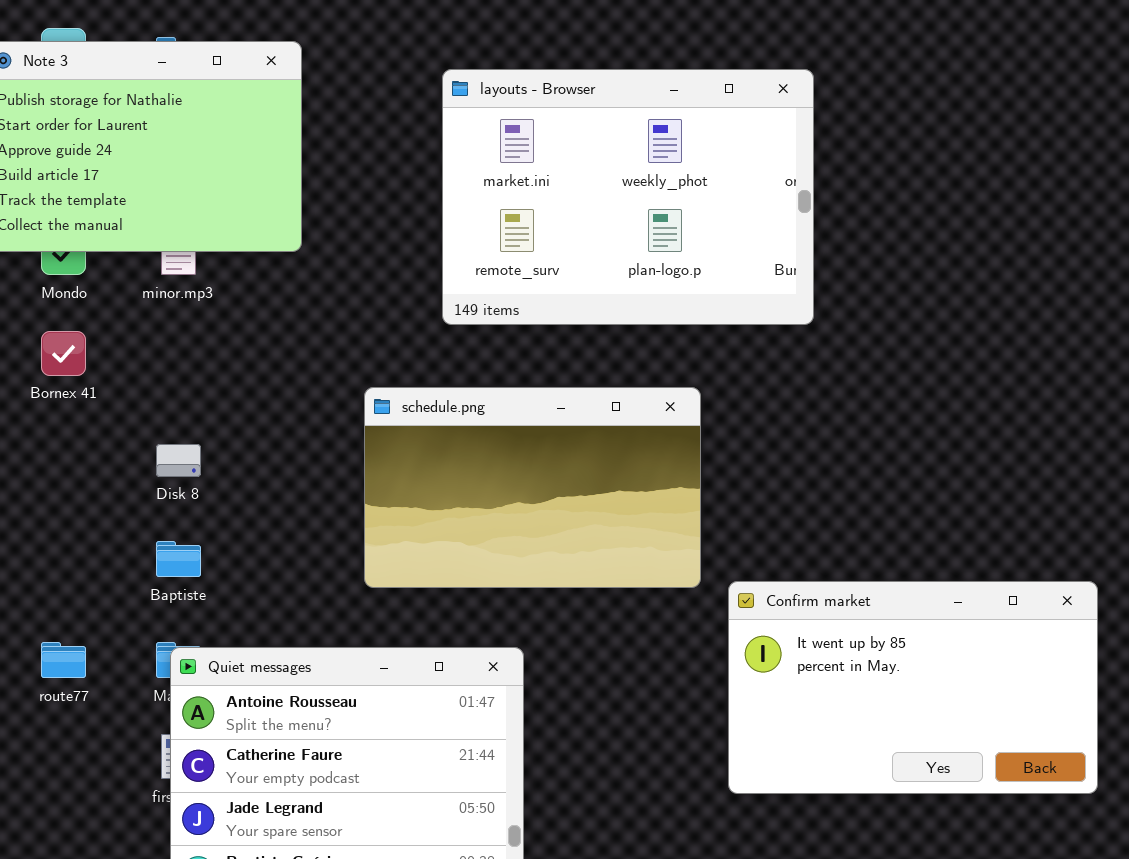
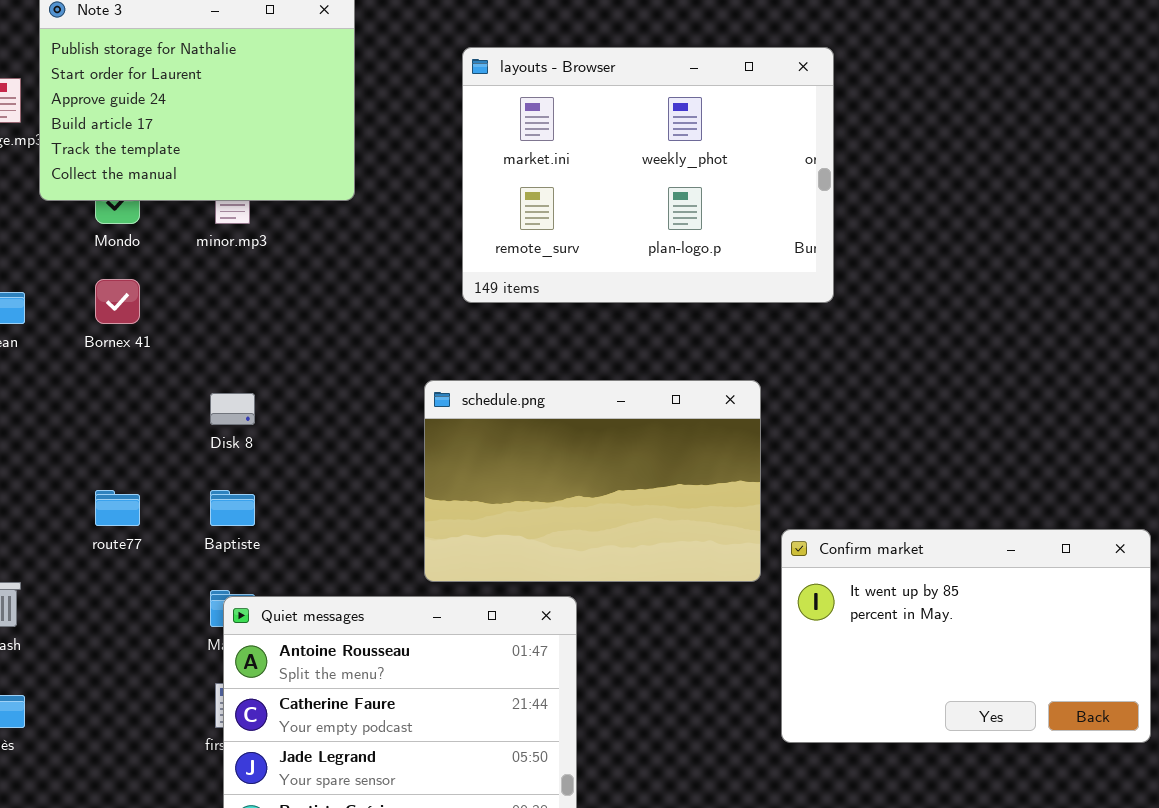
layouts - Browser: [442,69,814,325] -> [462,47,834,303], moved
schedule.png: [364,387,701,588] -> [424,380,761,582], moved
route77: [41,642,86,678] -> [95,490,140,526], moved

